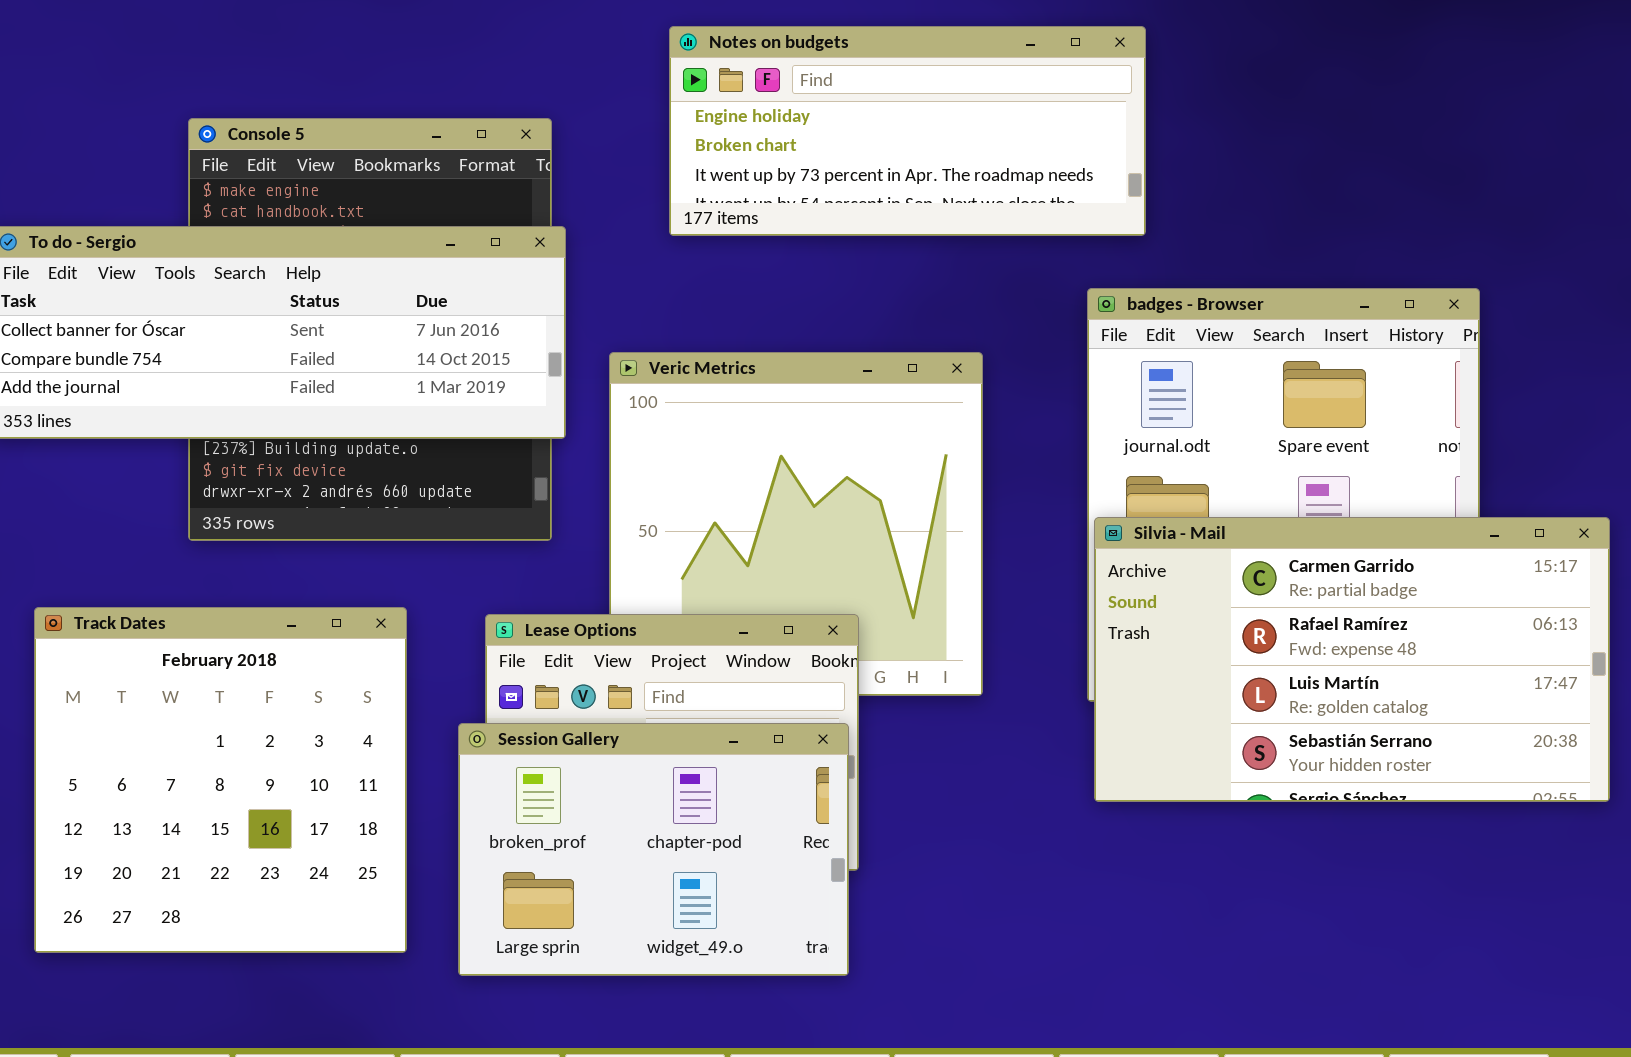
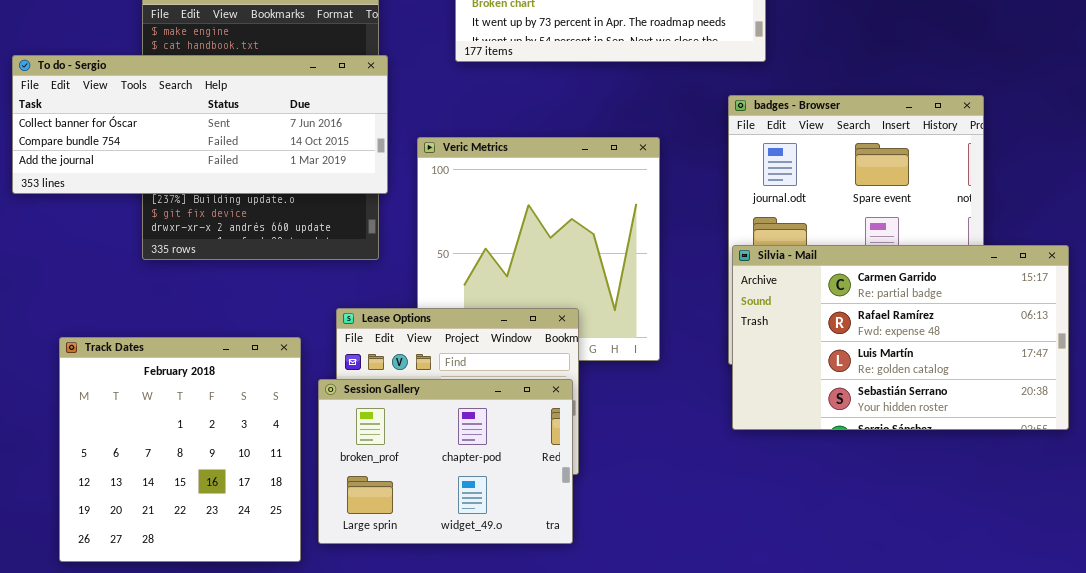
Track Dates: [34,607,407,953] -> [59,337,301,562], moved

